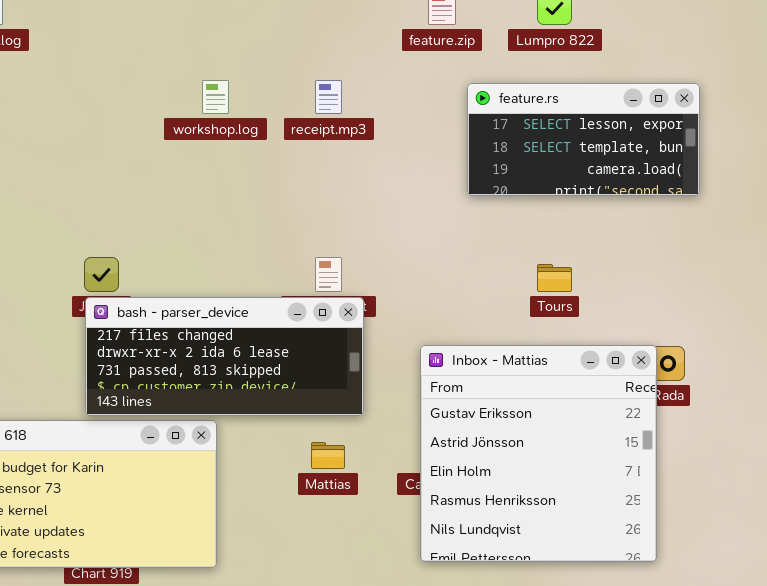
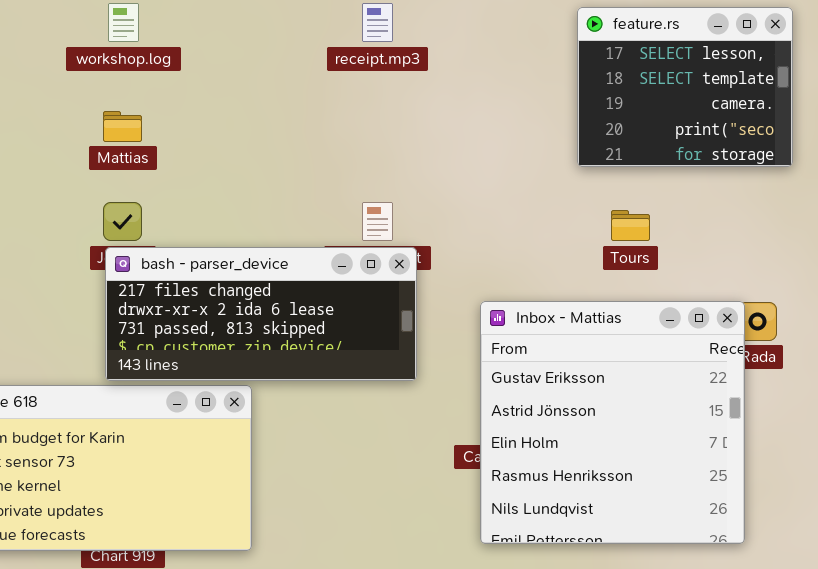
workshop.log: [202,80,229,114] -> [108,3,139,42], moved
feature.rs: [467,83,700,196] -> [577,7,793,167], resized
Mattias: [311,442,345,469] -> [103,111,142,142], moved

